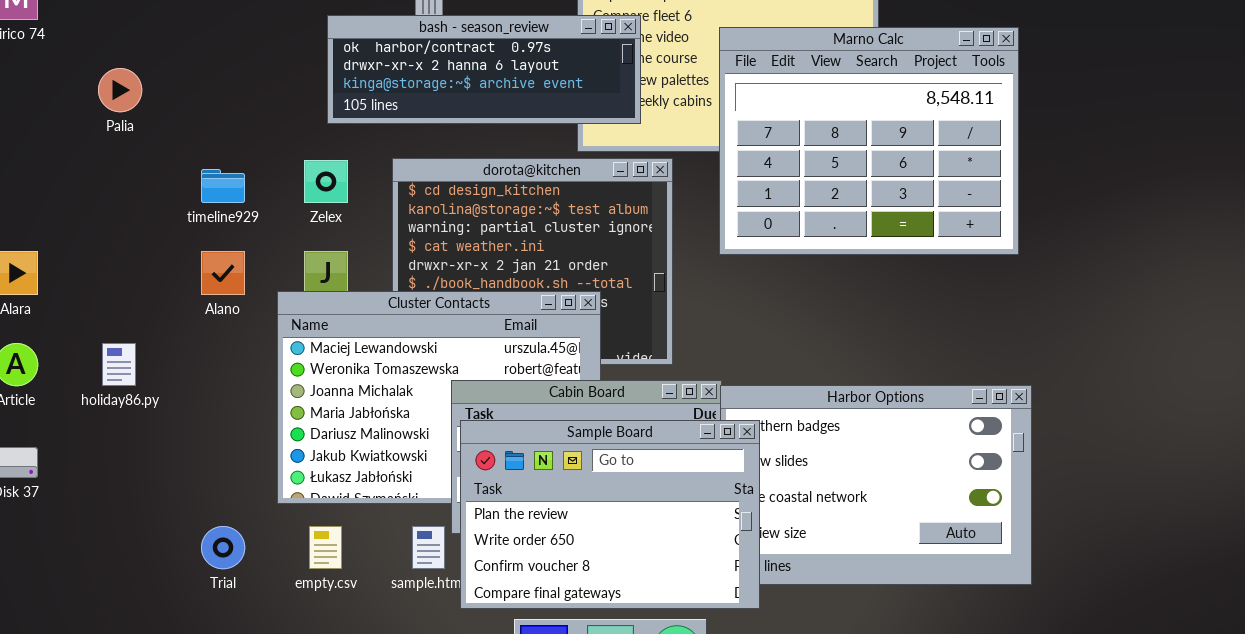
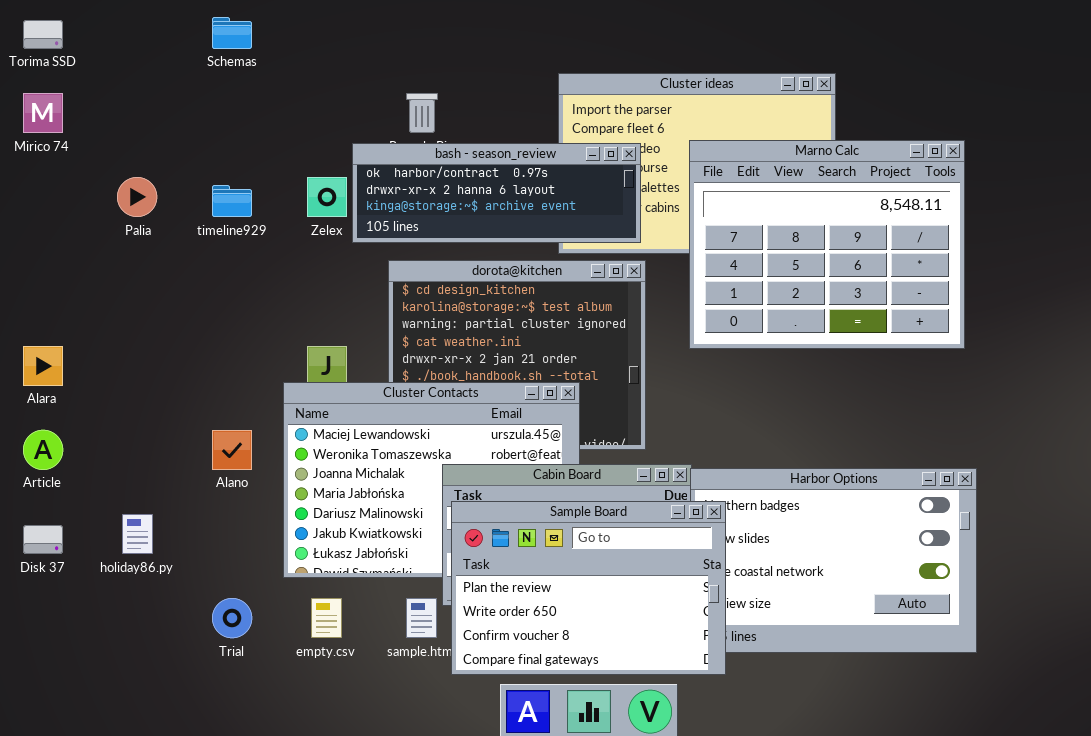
bash - season_review: [327,15,641,124] -> [352,143,641,243], moved
Zelex: [304,160,348,203] -> [307,177,347,217], moved
timeline929: [201,169,245,203] -> [212,185,252,217], moved
Alano: [201,251,245,295] -> [212,430,252,470], moved
holiday86.py: [102,343,136,386] -> [122,514,153,554], moved

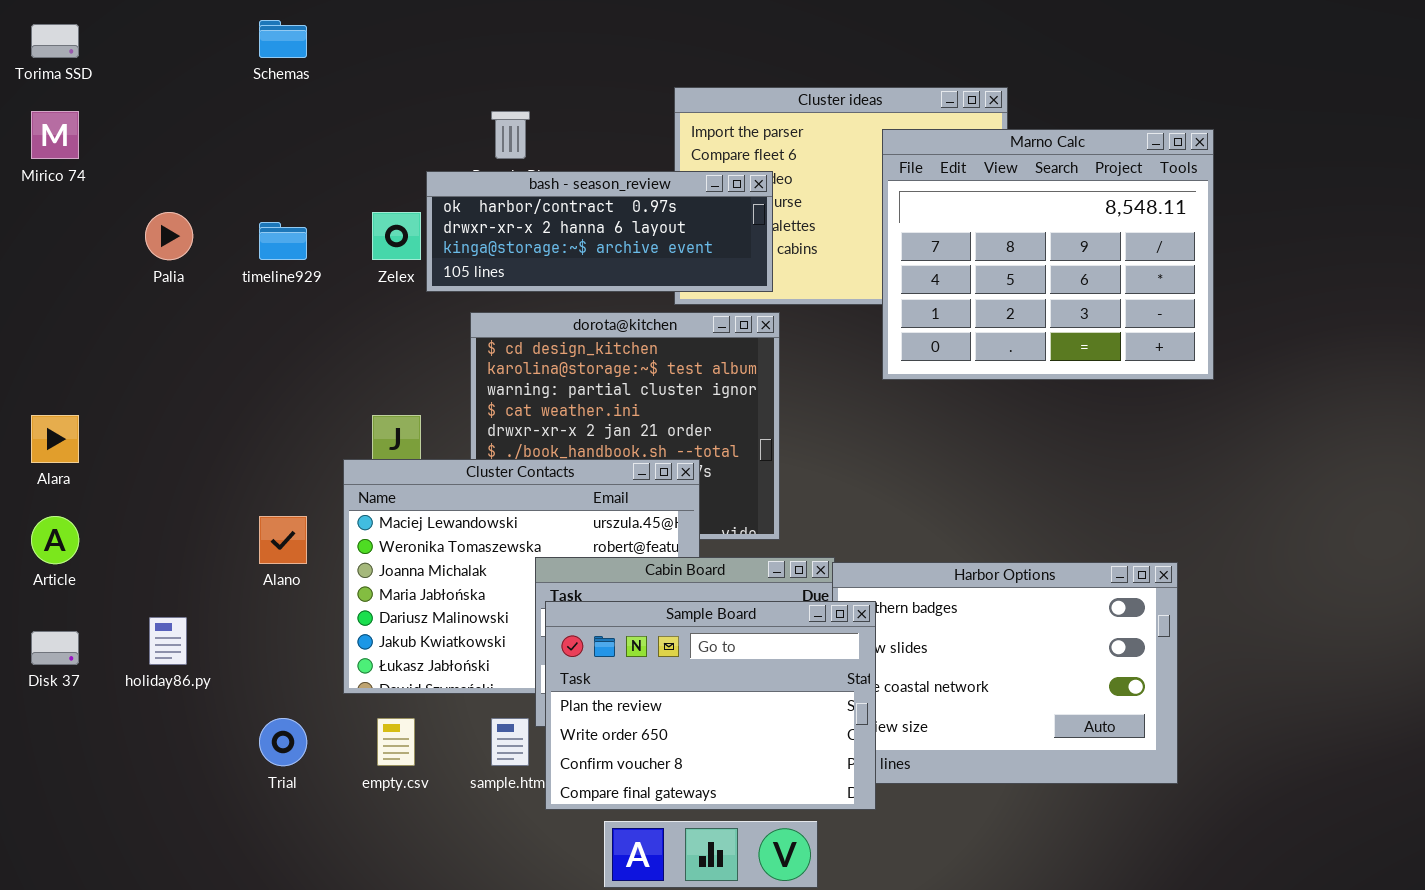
Marno Calc: [689,140,965,349] -> [882,129,1214,380], moved

